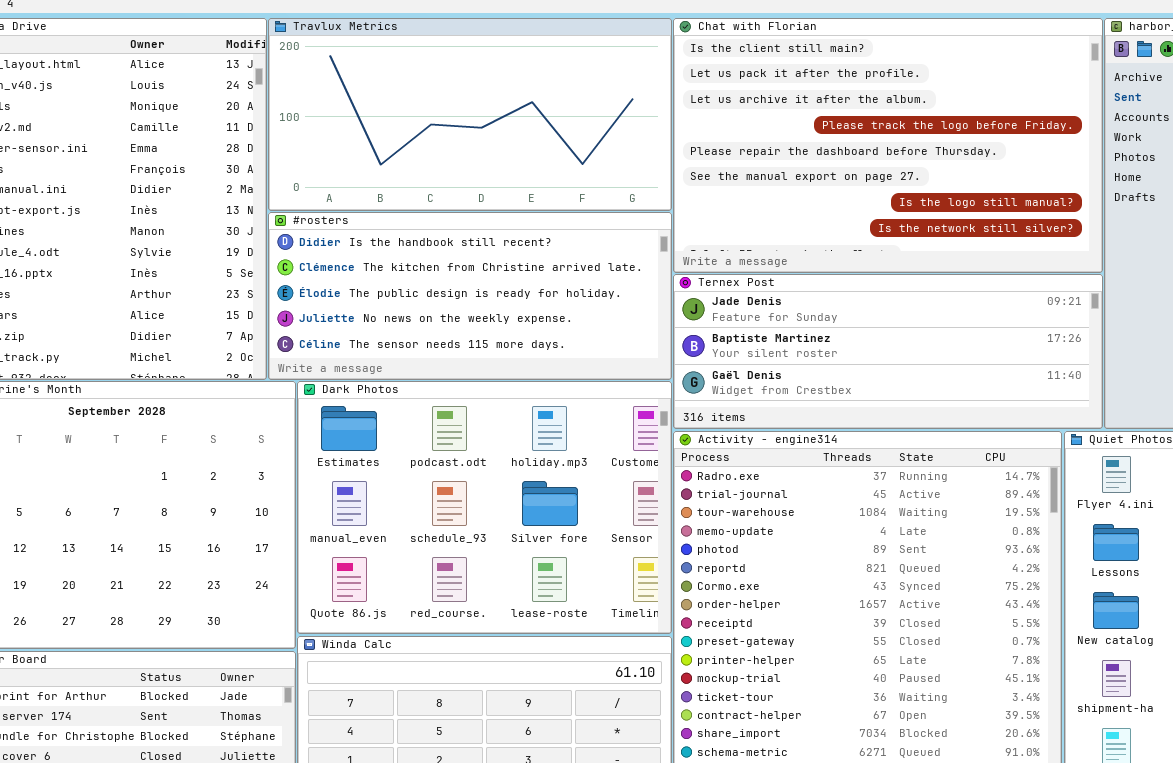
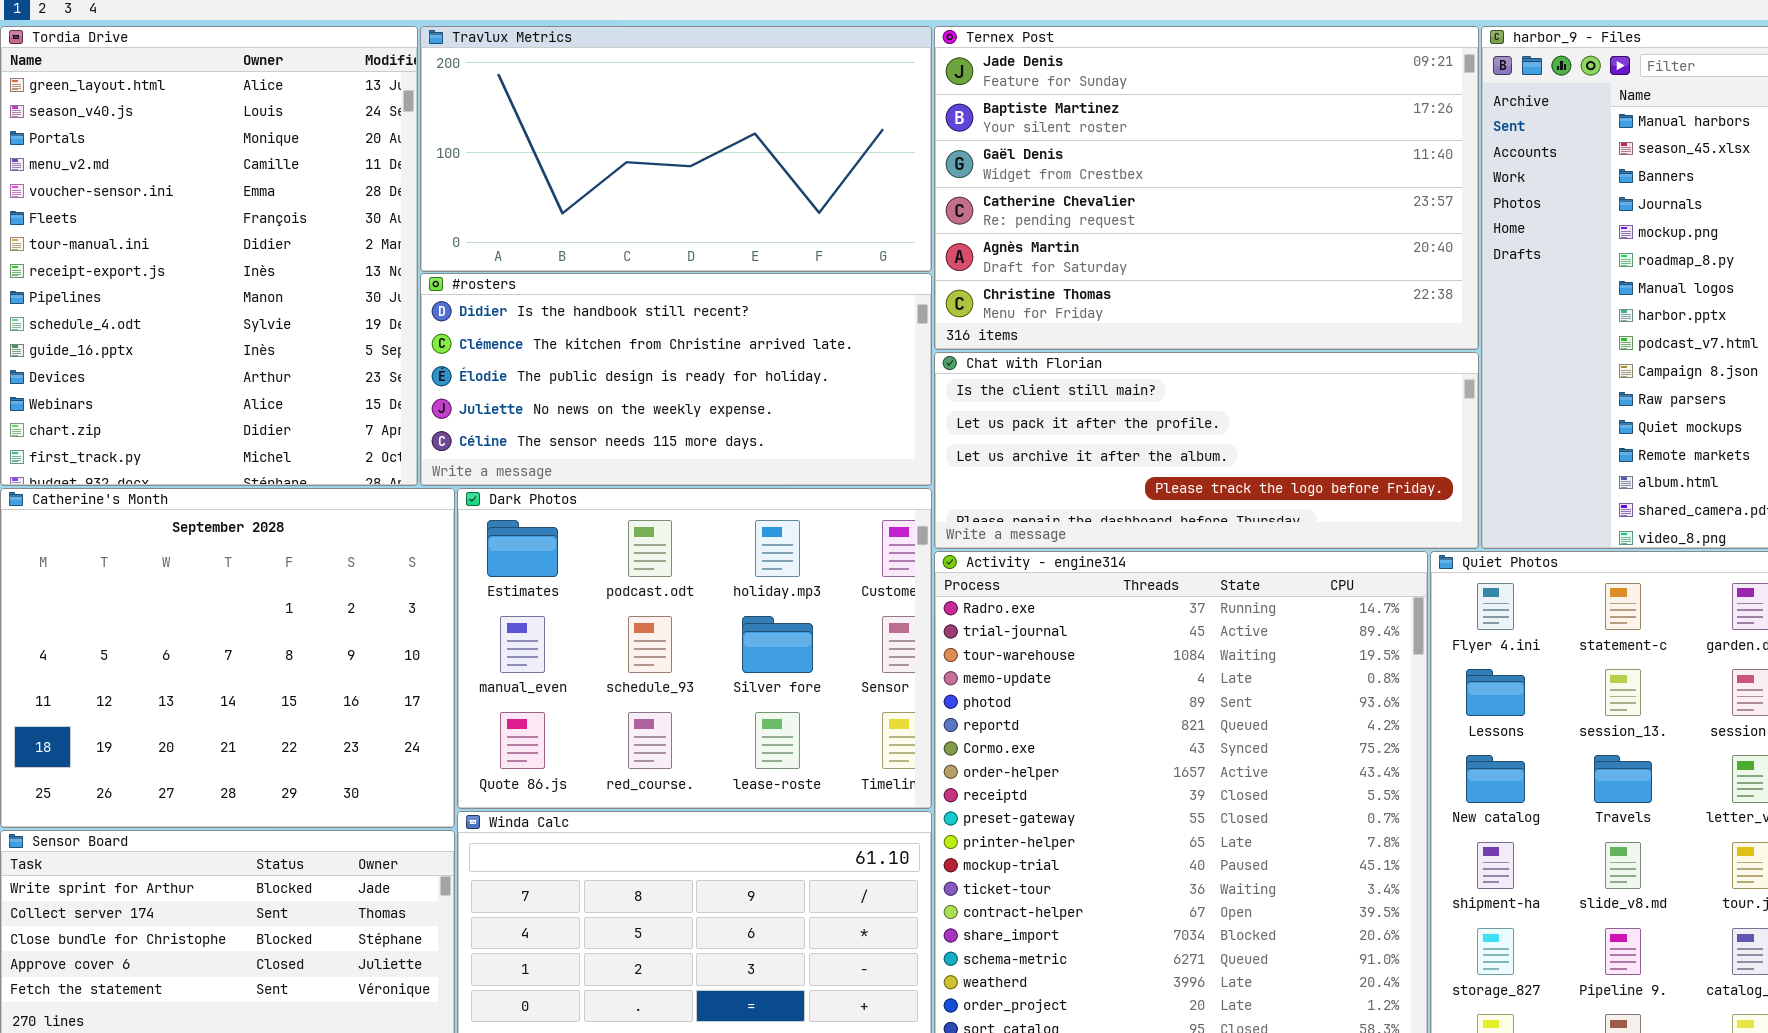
Chat with Florian: [673,18,1103,273] -> [934,352,1479,549], moved, resized
Ternex Post: [673,274,1103,429] -> [934,26,1479,350], moved, resized

